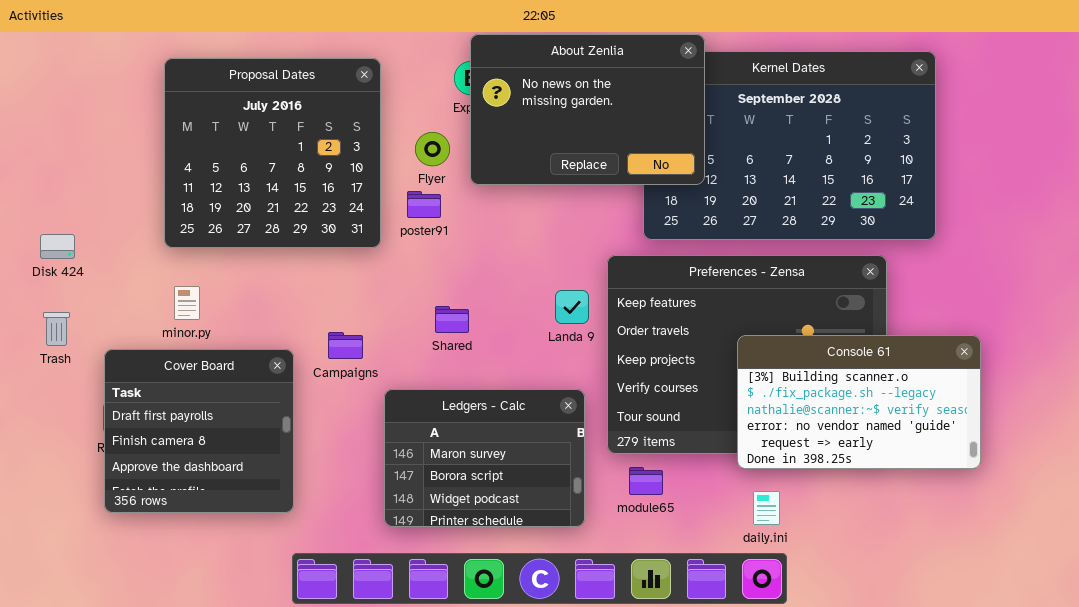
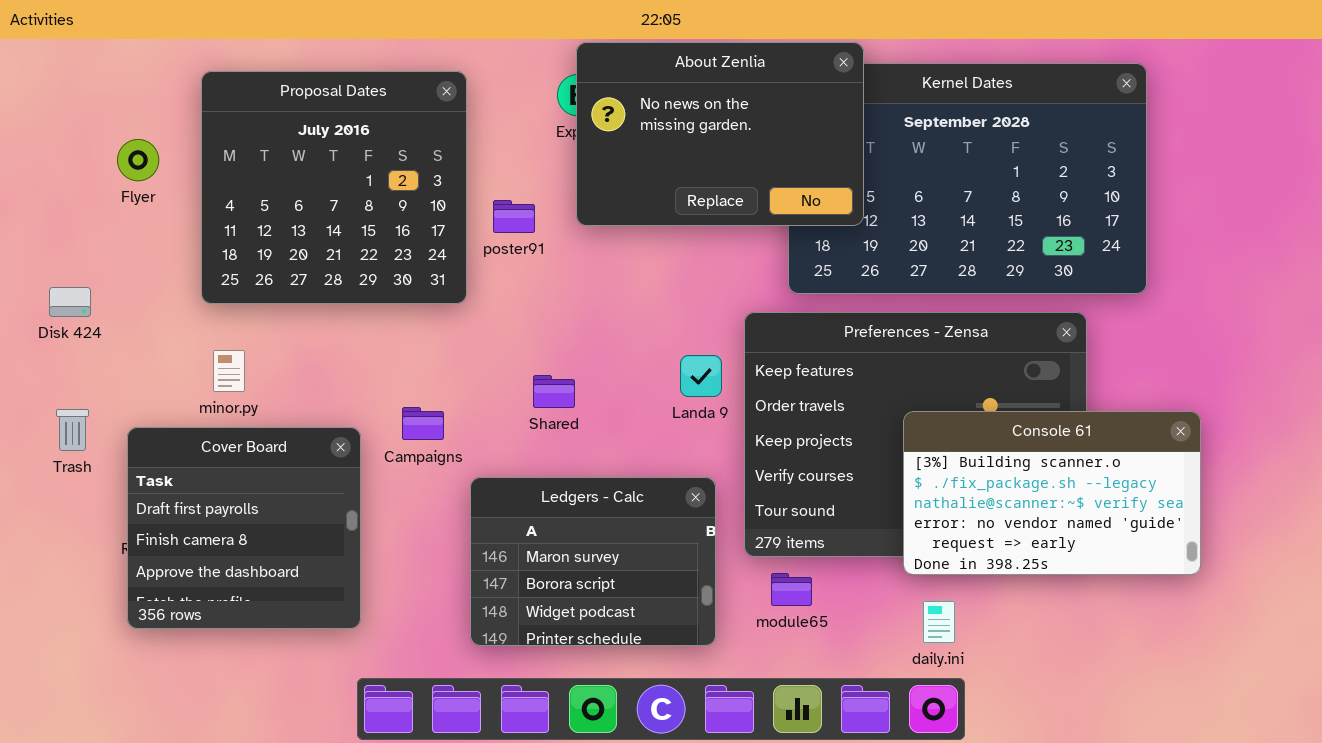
Flyer: [415,132,450,166] -> [117,139,159,181], moved
poster91: [407,191,441,218] -> [493,200,535,233], moved
Trash: [43,312,70,346] -> [56,409,89,451], moved

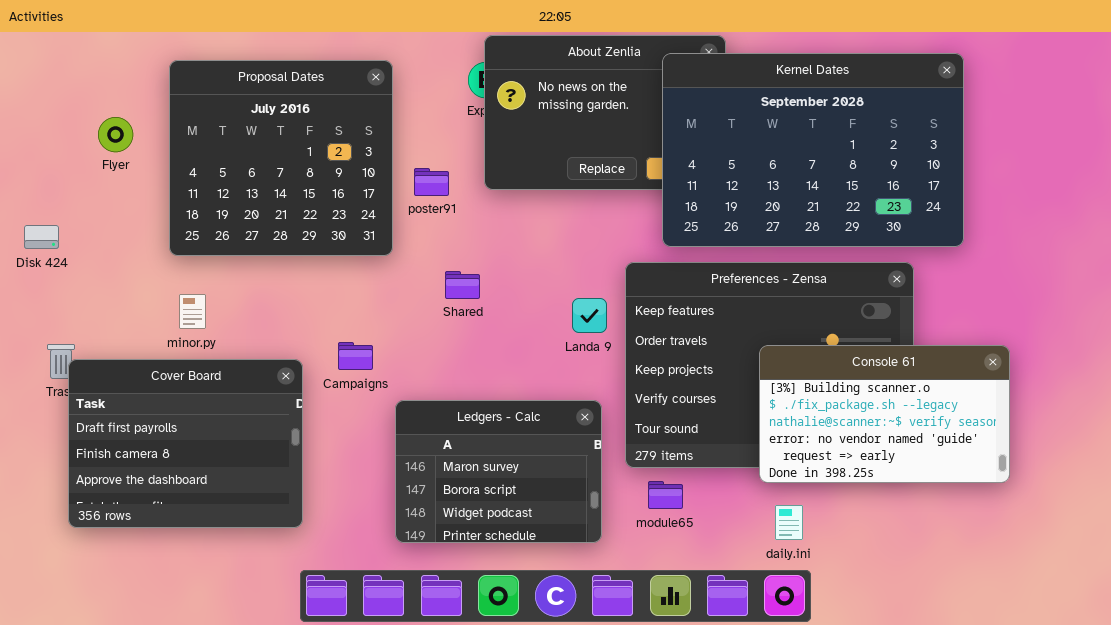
Kernel Dates: [788,63,1147,294] -> [662,53,964,247], raised
Disk 424: [49,287,91,317] -> [24,225,59,249], moved
Shared: [533,375,575,408] -> [445,271,480,299], moved
Cover Board: [127,427,361,629] -> [68,359,303,528], resized

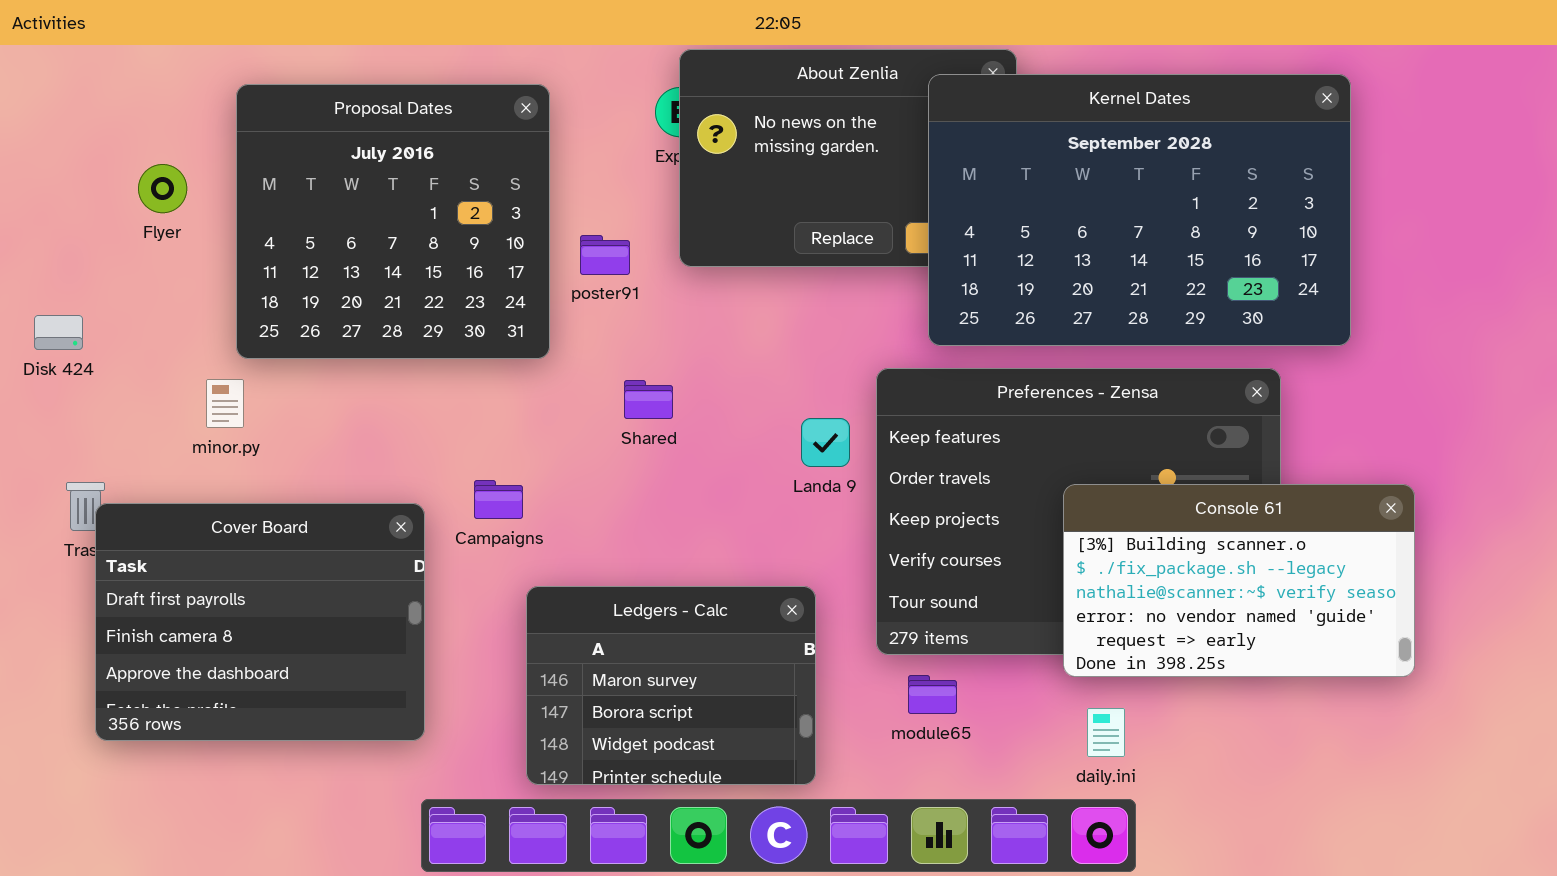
minor.py: [179,294,206,329] -> [206,379,244,428], moved
Ledgers - Calc: [395,400,602,543] -> [526,586,816,785], moved

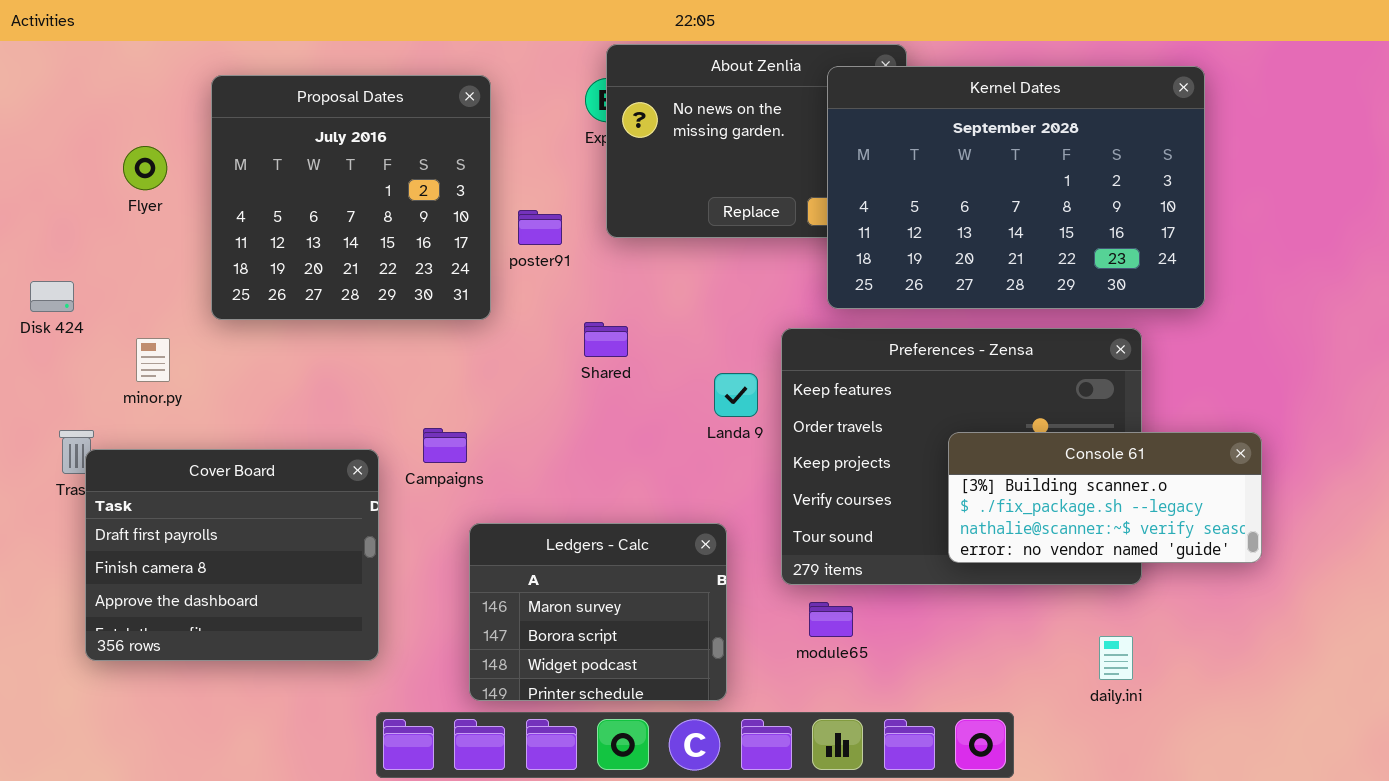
minor.py: [206,379,244,428] -> [136,338,170,382], moved
Shared: [624,380,673,419] -> [584,322,628,357], moved
Console 61: [1063,484,1415,677] -> [948,432,1262,563], resized
daily.ini: [1087,708,1125,757] -> [1099,636,1133,680], moved

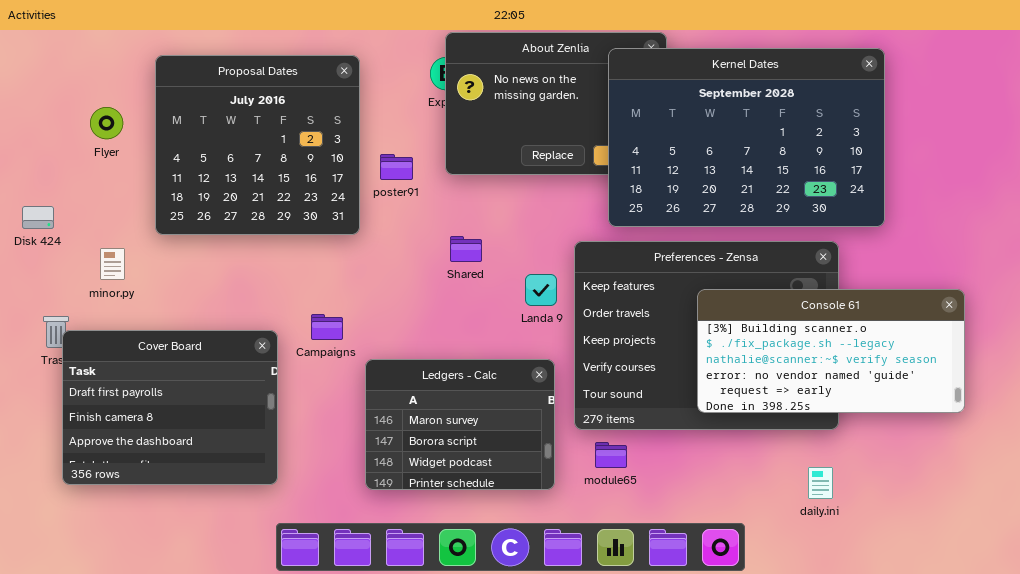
Shared: [584,322,628,357] -> [450,236,482,262], moved
Console 61: [948,432,1262,563] -> [697,289,965,413], resized
Ledgers - Calc: [469,523,727,701] -> [365,359,555,490], moved

